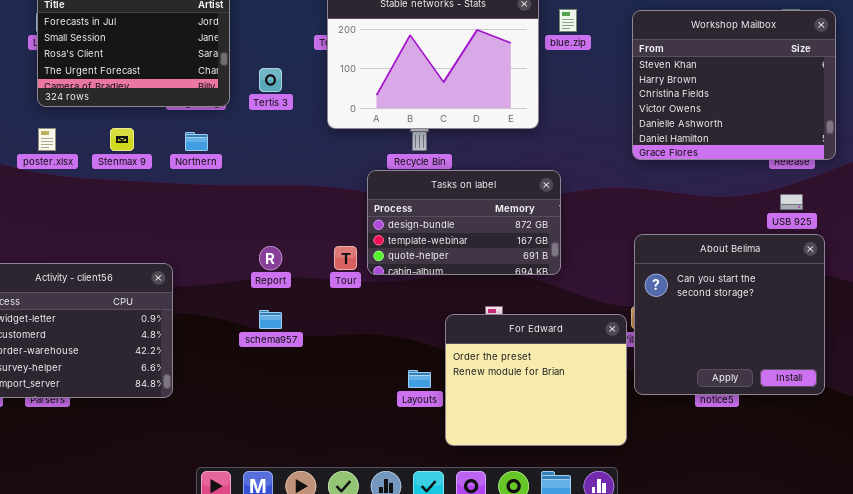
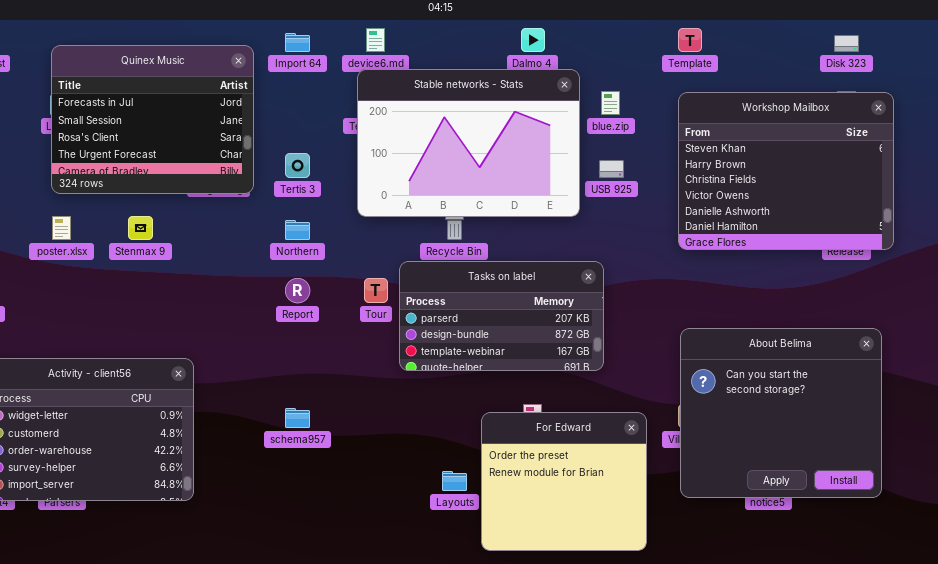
Northern: [185,132,208,151] -> [285,220,310,240], moved
Tasks on label: [367,170,561,275] -> [399,261,604,371], scrolled up 1 row
USB 925: [780,194,803,210] -> [599,160,624,178], moved
Report: [259,246,282,270] -> [285,278,310,303], moved
Tour: [334,246,357,270] -> [364,278,388,303], moved
For Edward: [445,314,627,446] -> [481,412,647,551], resized

